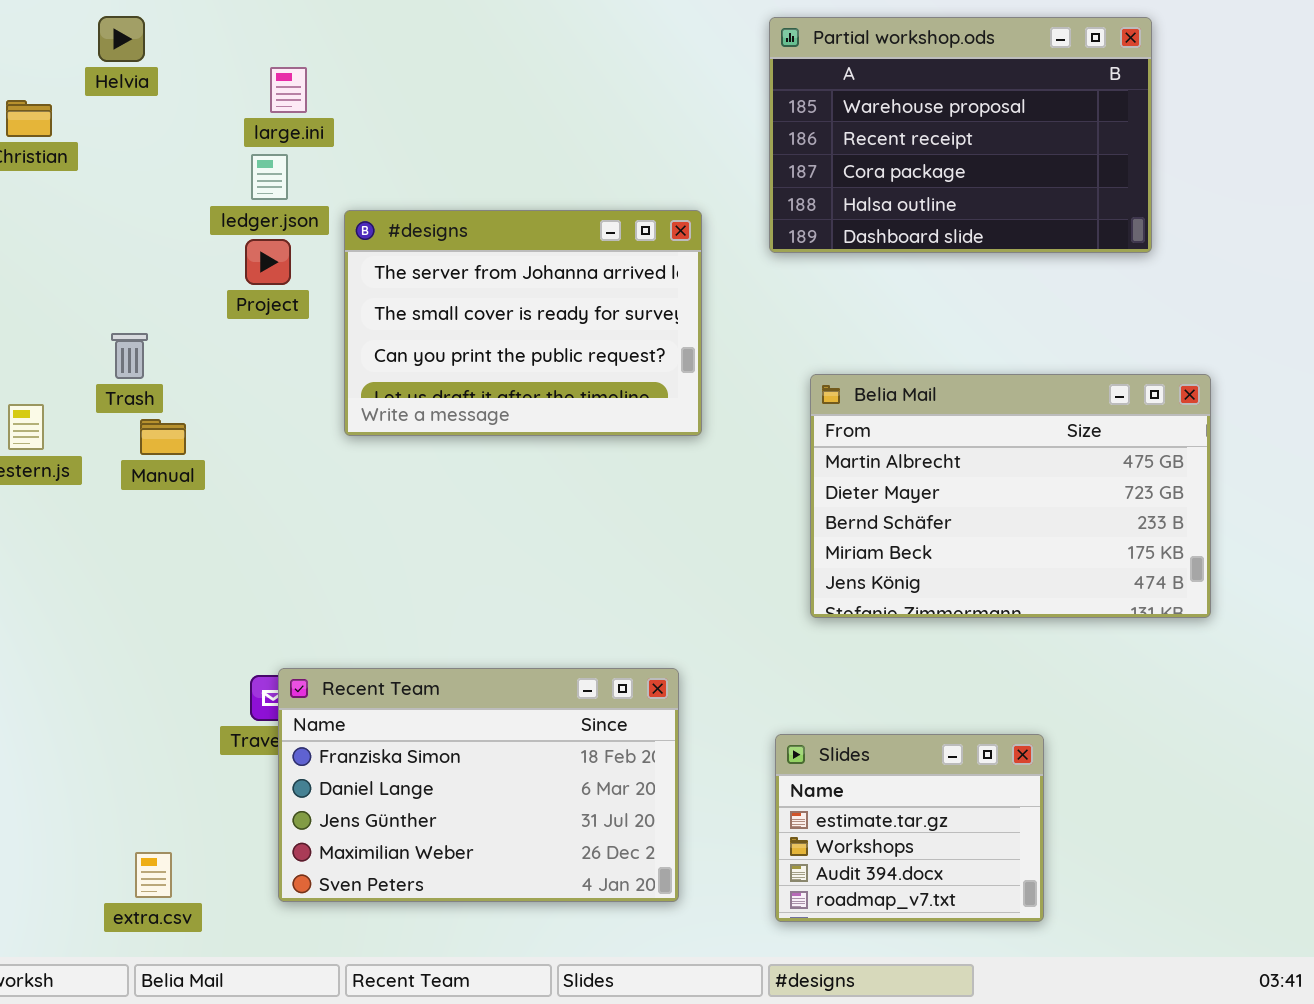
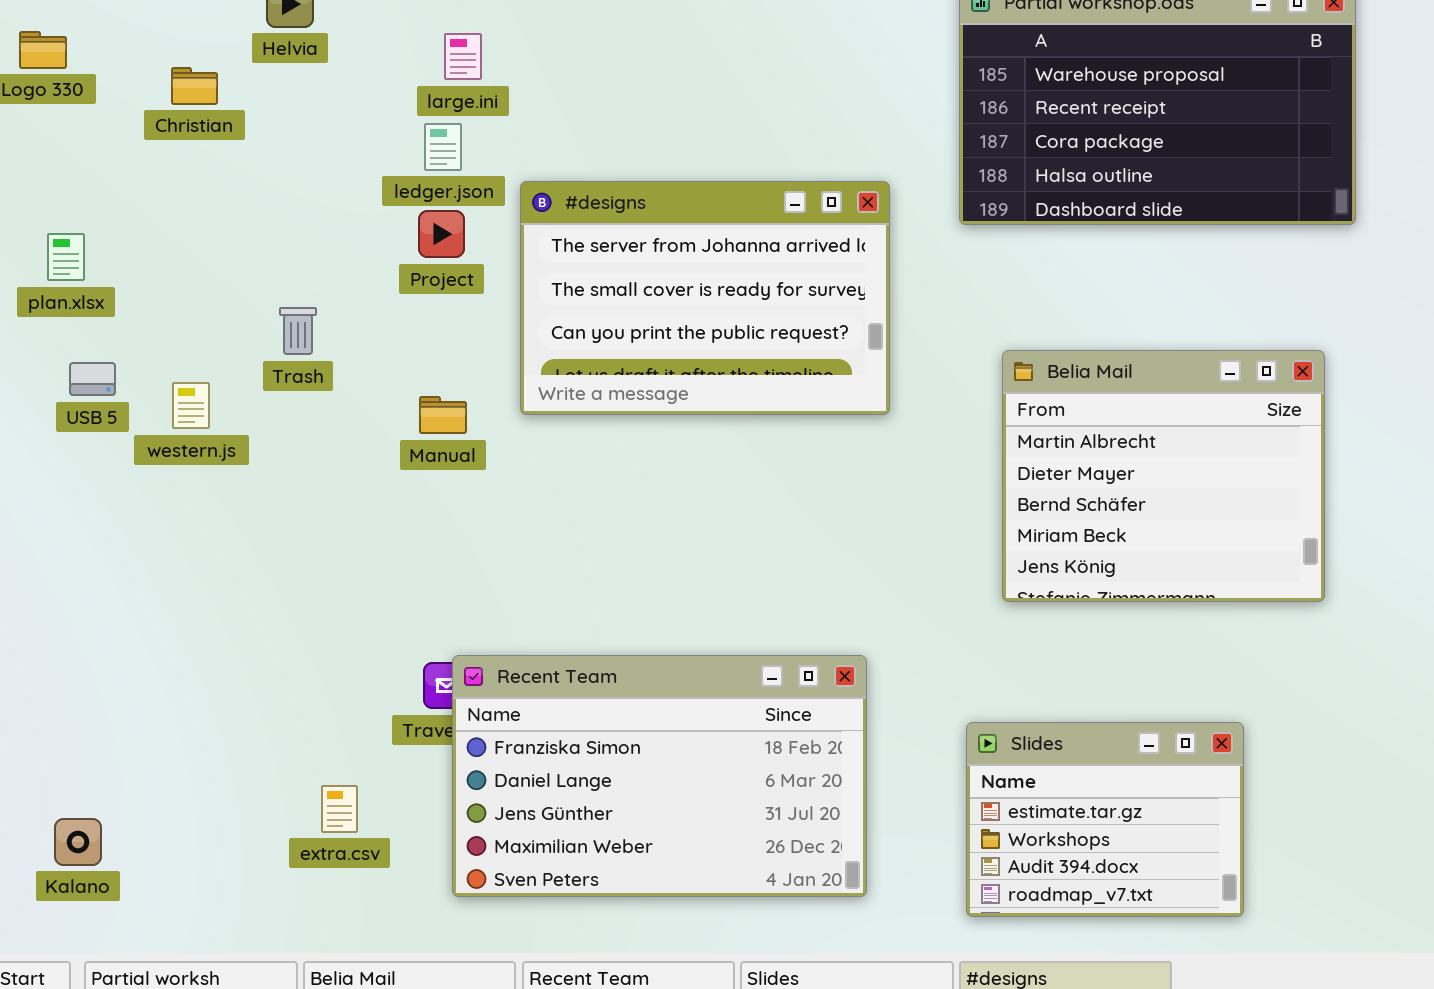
Belia Mail: [810,374,1211,618] -> [1002,350,1325,602], resized
Manual: [140,419,186,455] -> [419,396,467,434], moved
extra.csv: [135,852,172,898] -> [321,785,358,833], moved

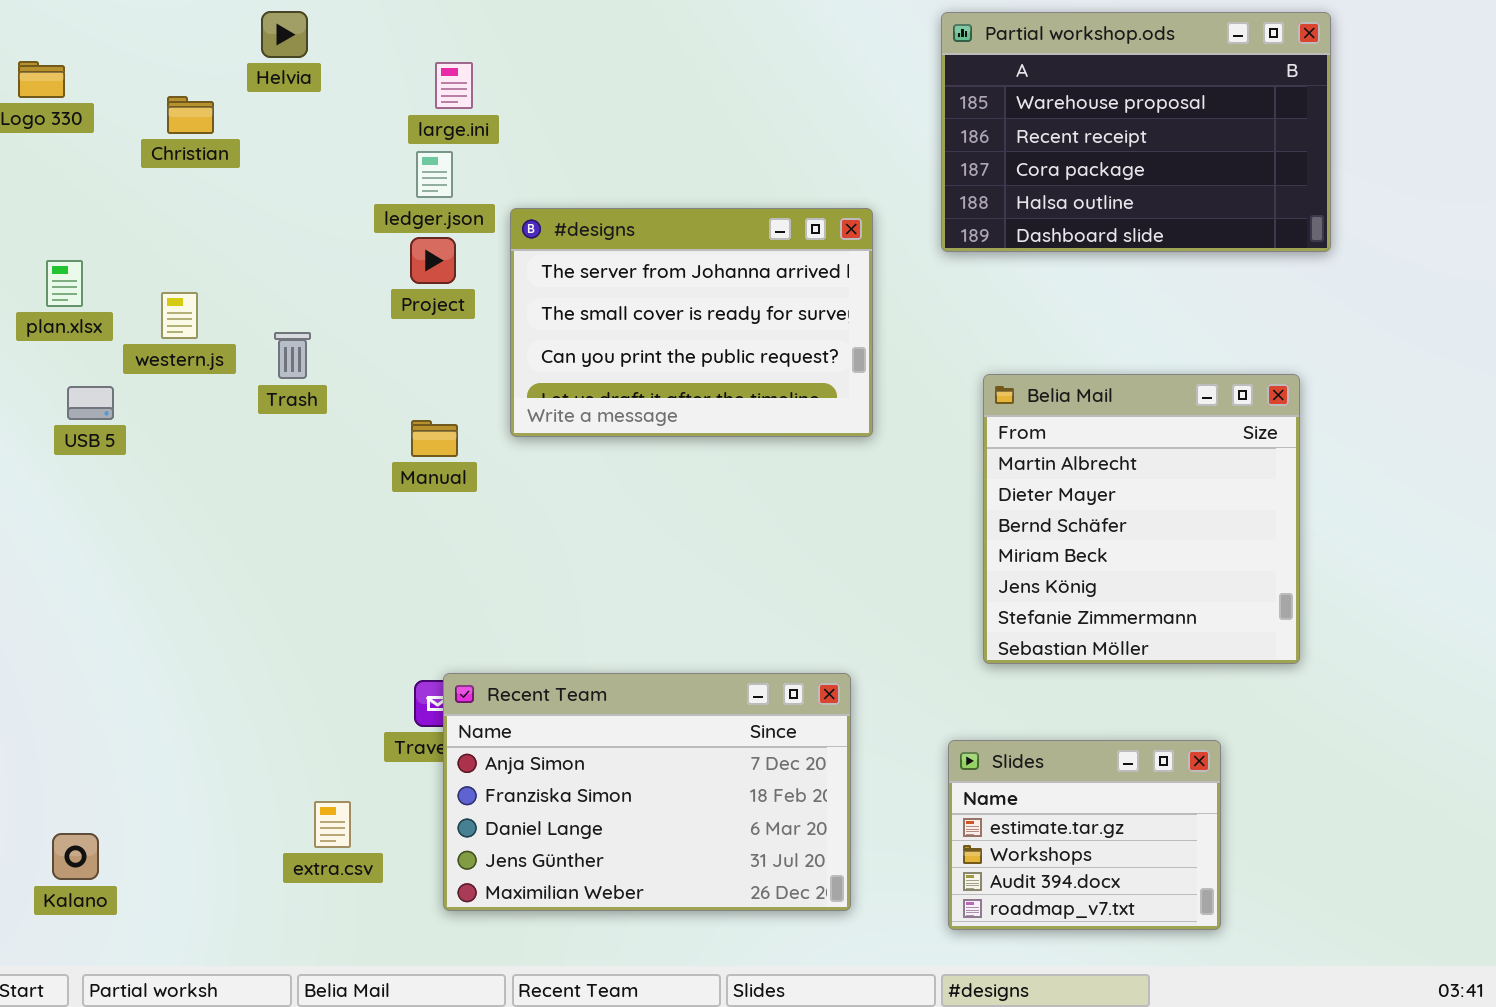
Belia Mail: [1002,350,1325,602] -> [983,374,1300,664], resized
western.js: [172,382,210,429] -> [161,292,198,339], moved
Recent Team: [452,655,867,897] -> [443,673,851,911], scrolled up 1 row

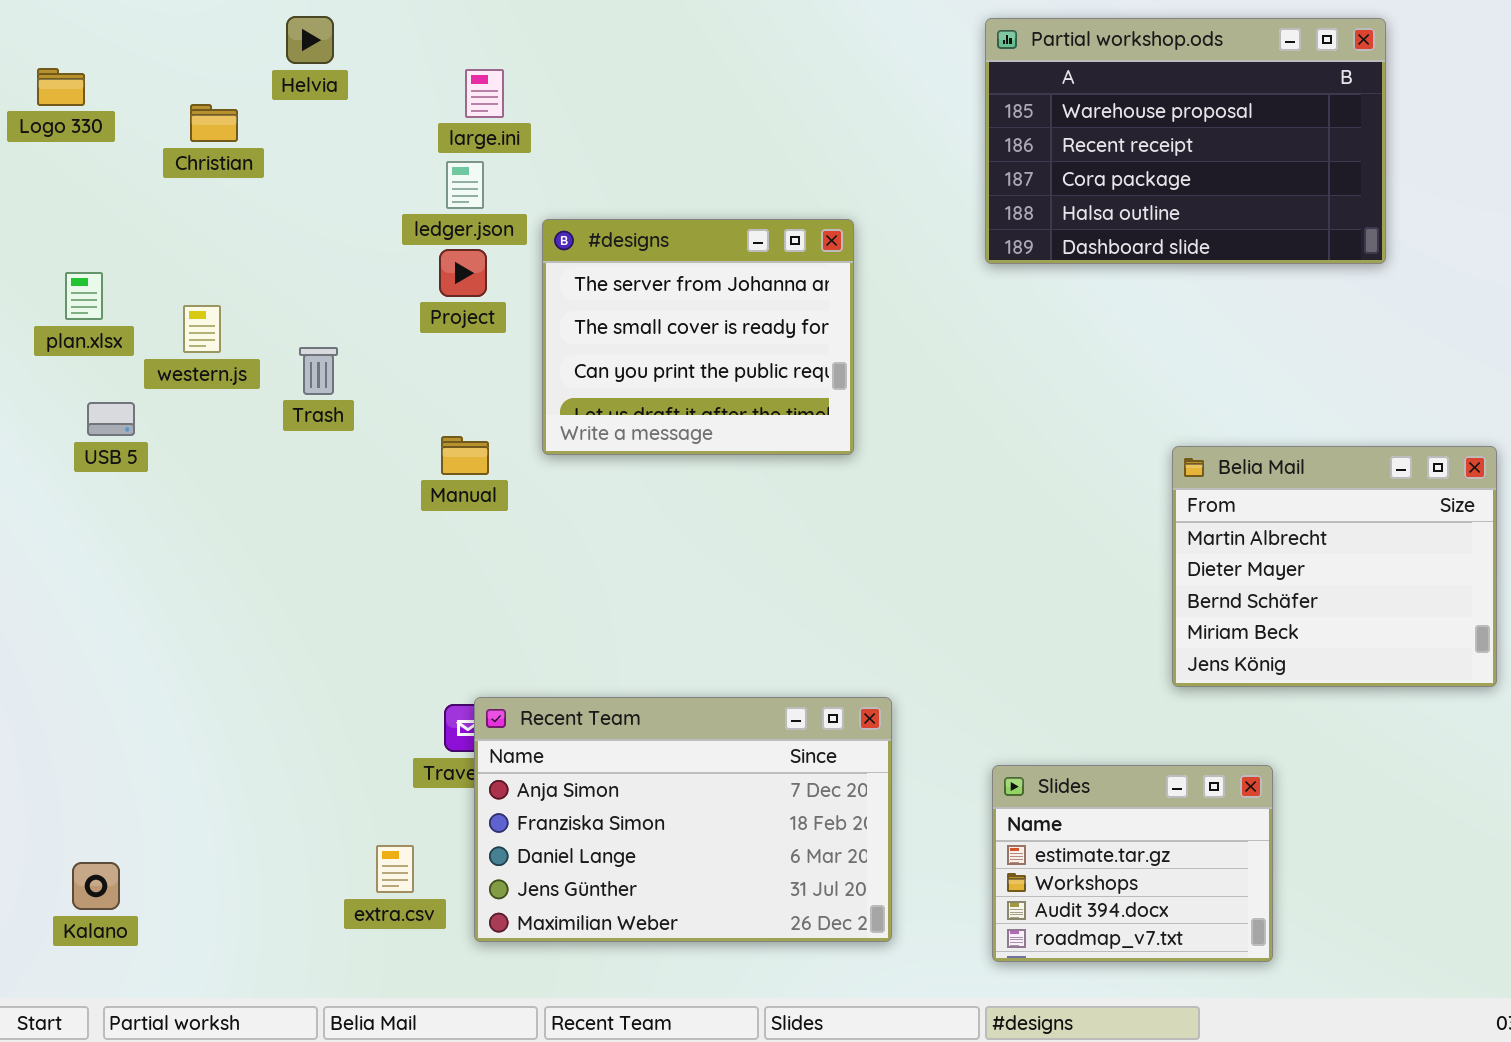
#designs: [510,208,873,437] -> [542,219,854,455], resized
Belia Mail: [983,374,1300,664] -> [1172,446,1497,687], moved, resized
extra.csv: [314,801,351,848] -> [376,845,414,893], moved

